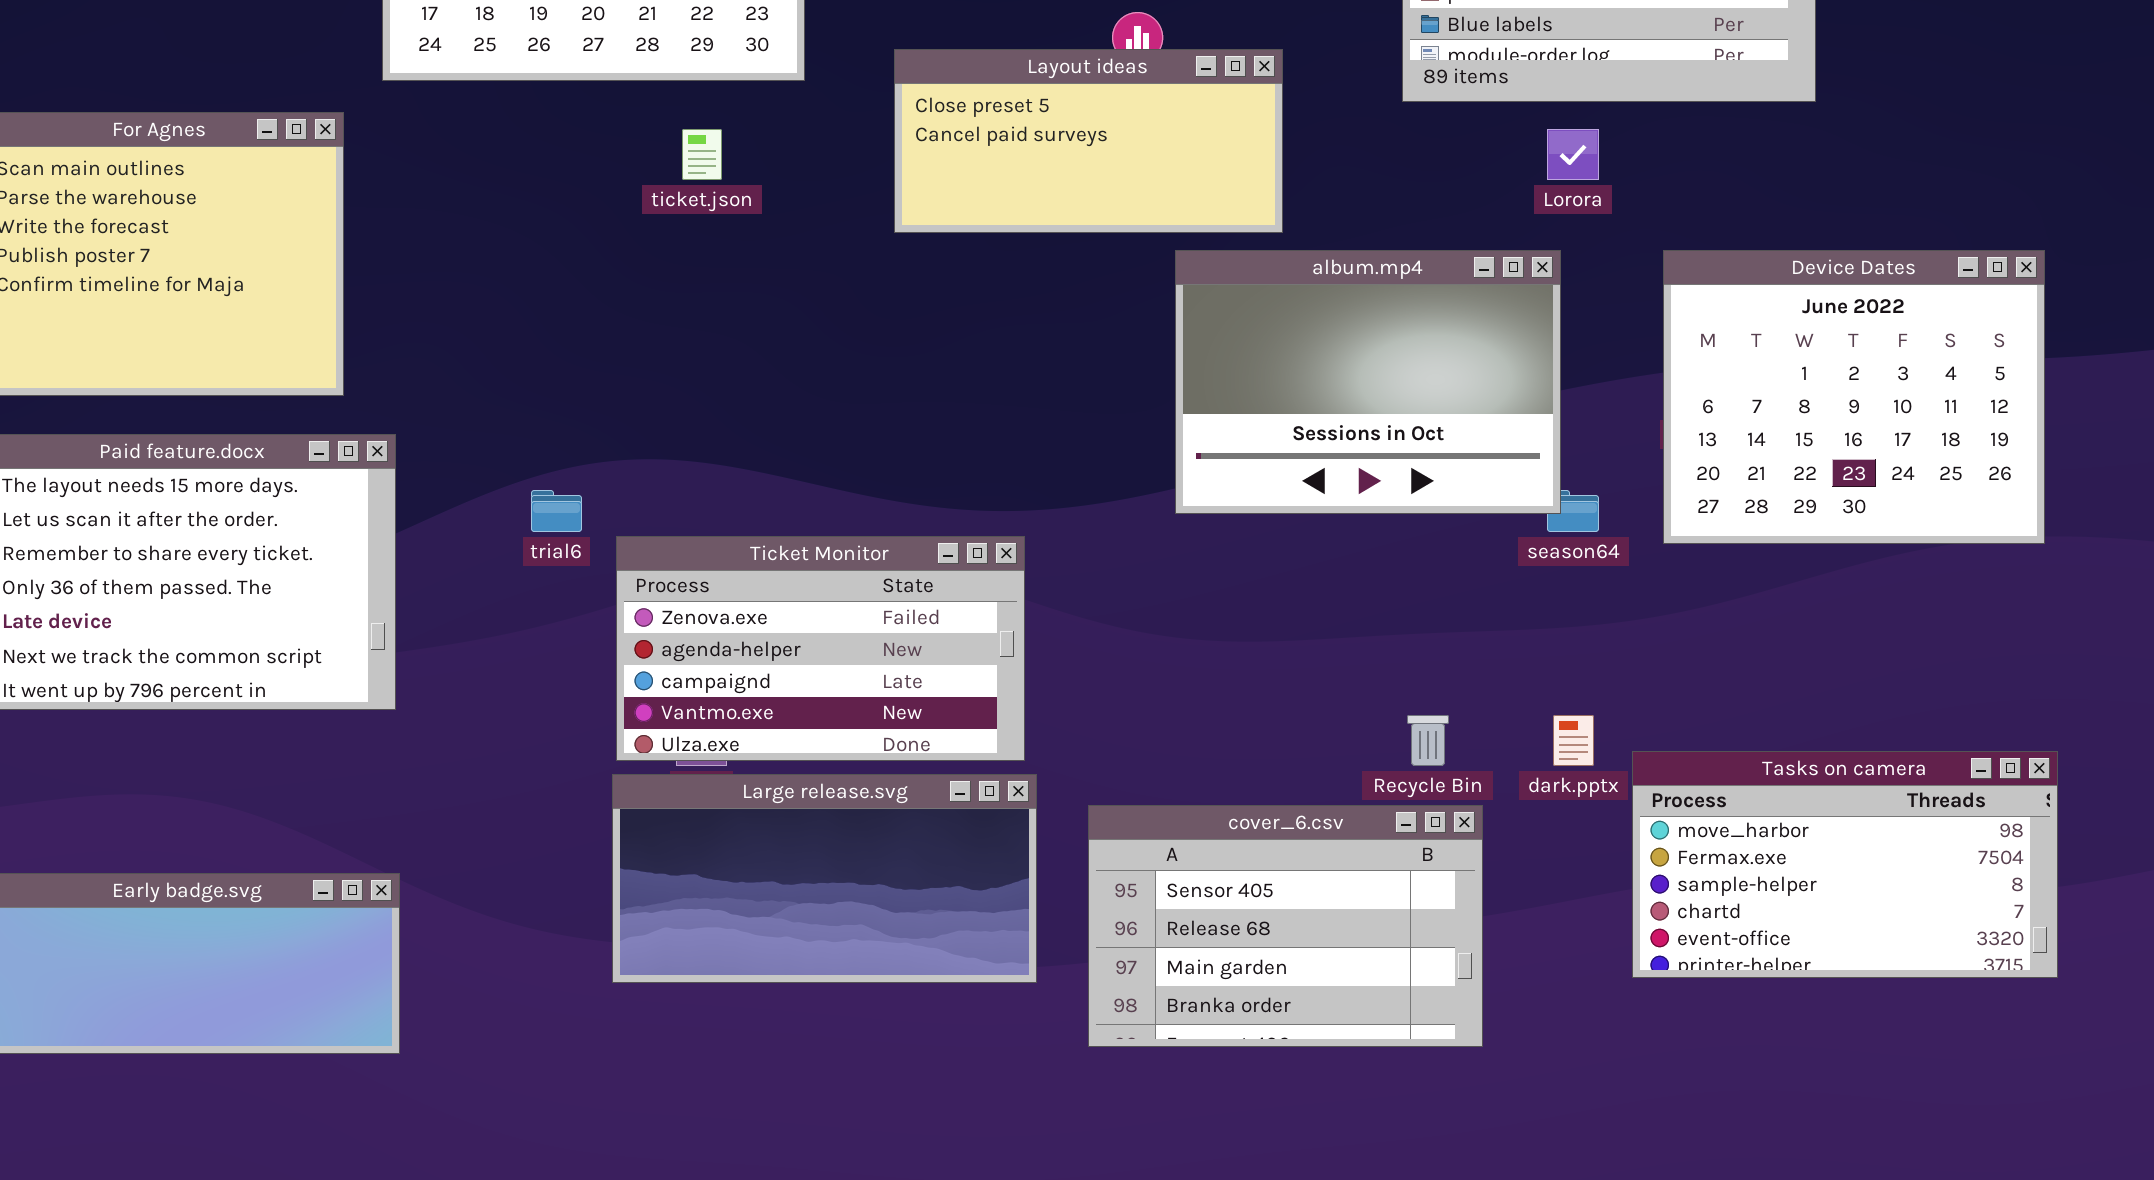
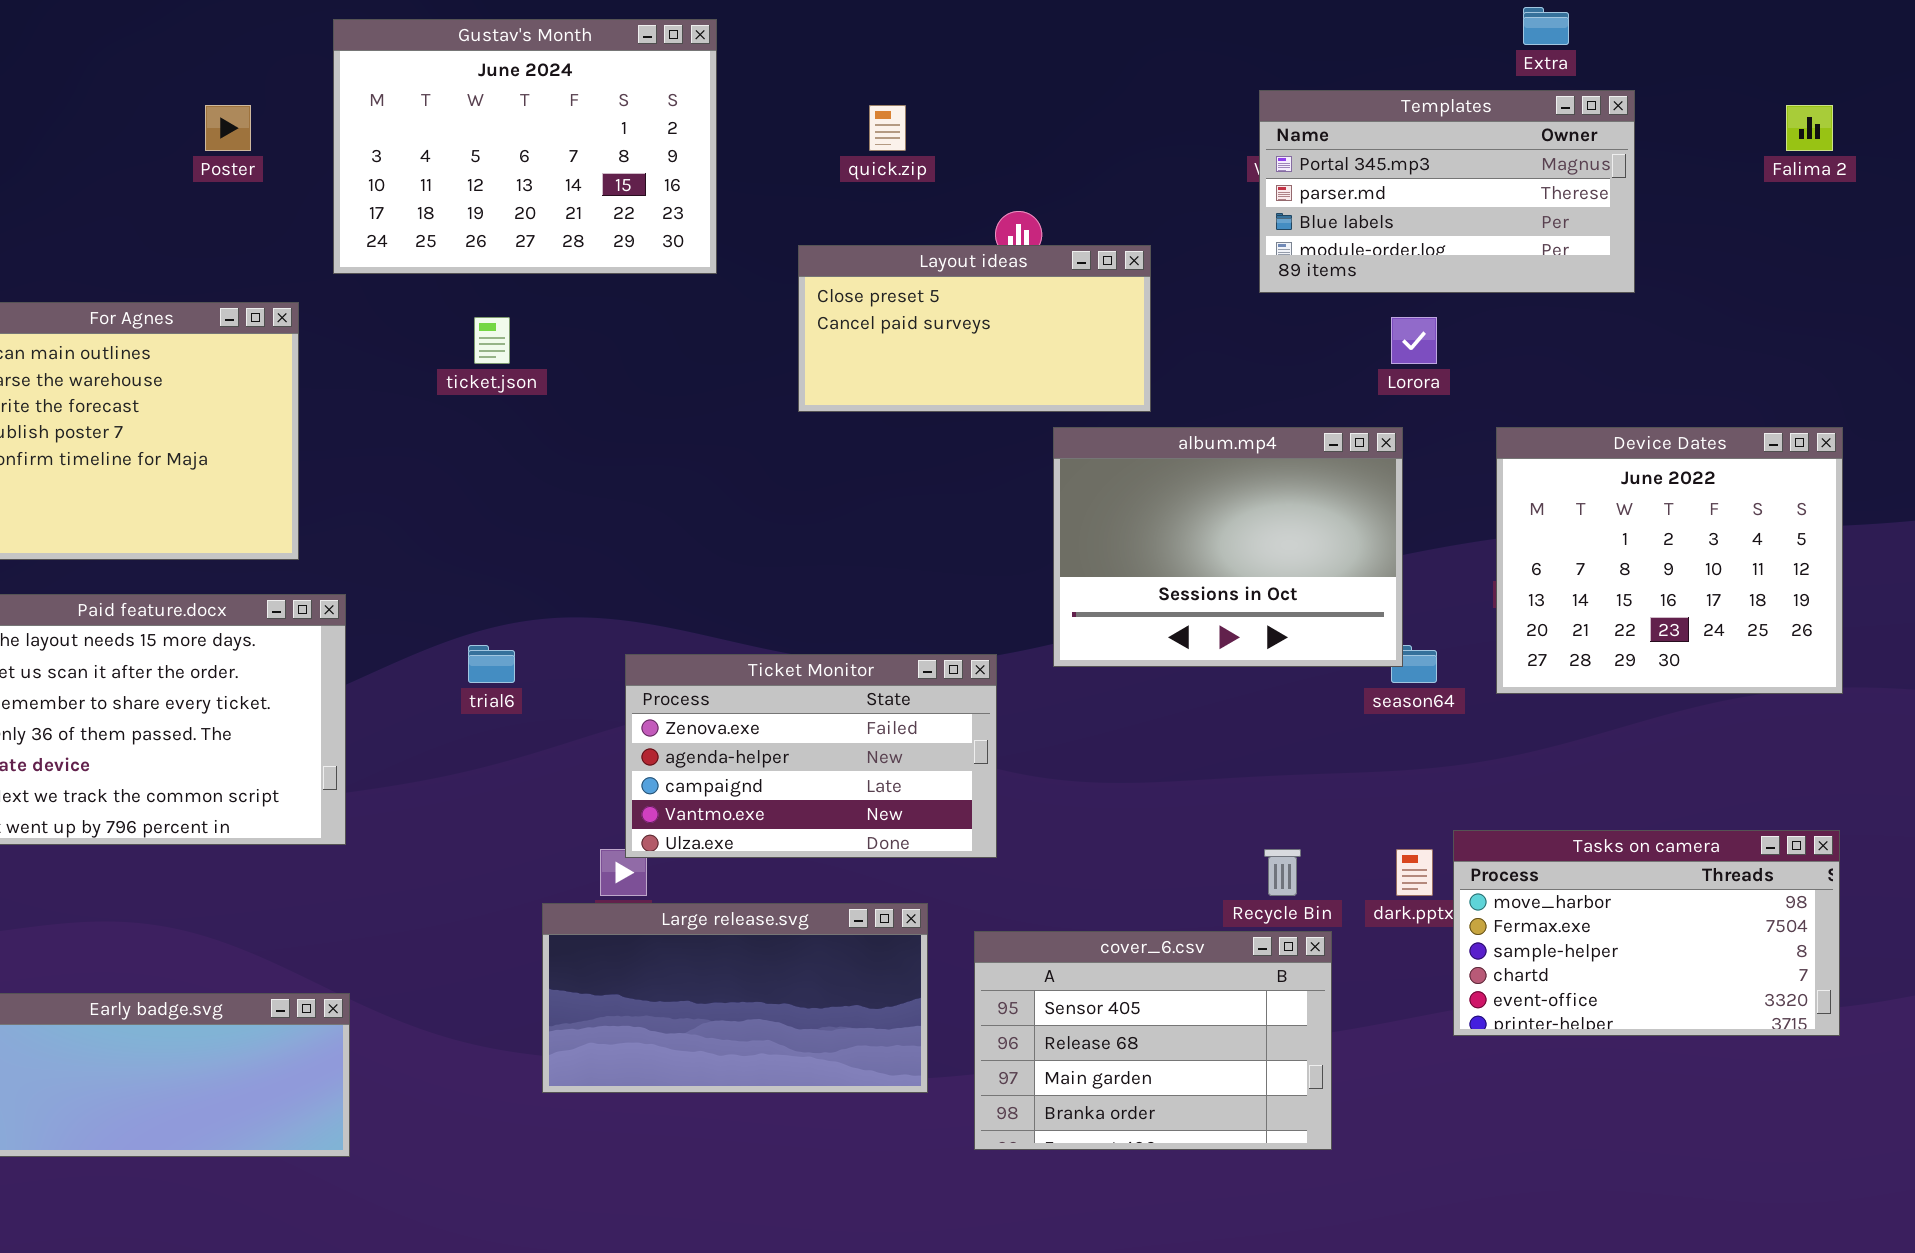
ticket.json: [682,129,722,180] -> [474,317,510,364], moved
Ticket Monitor: [616,536,1025,761] -> [625,654,997,858], moved
Tasks on camera: [1632,751,2058,978] -> [1453,830,1840,1036], moved

